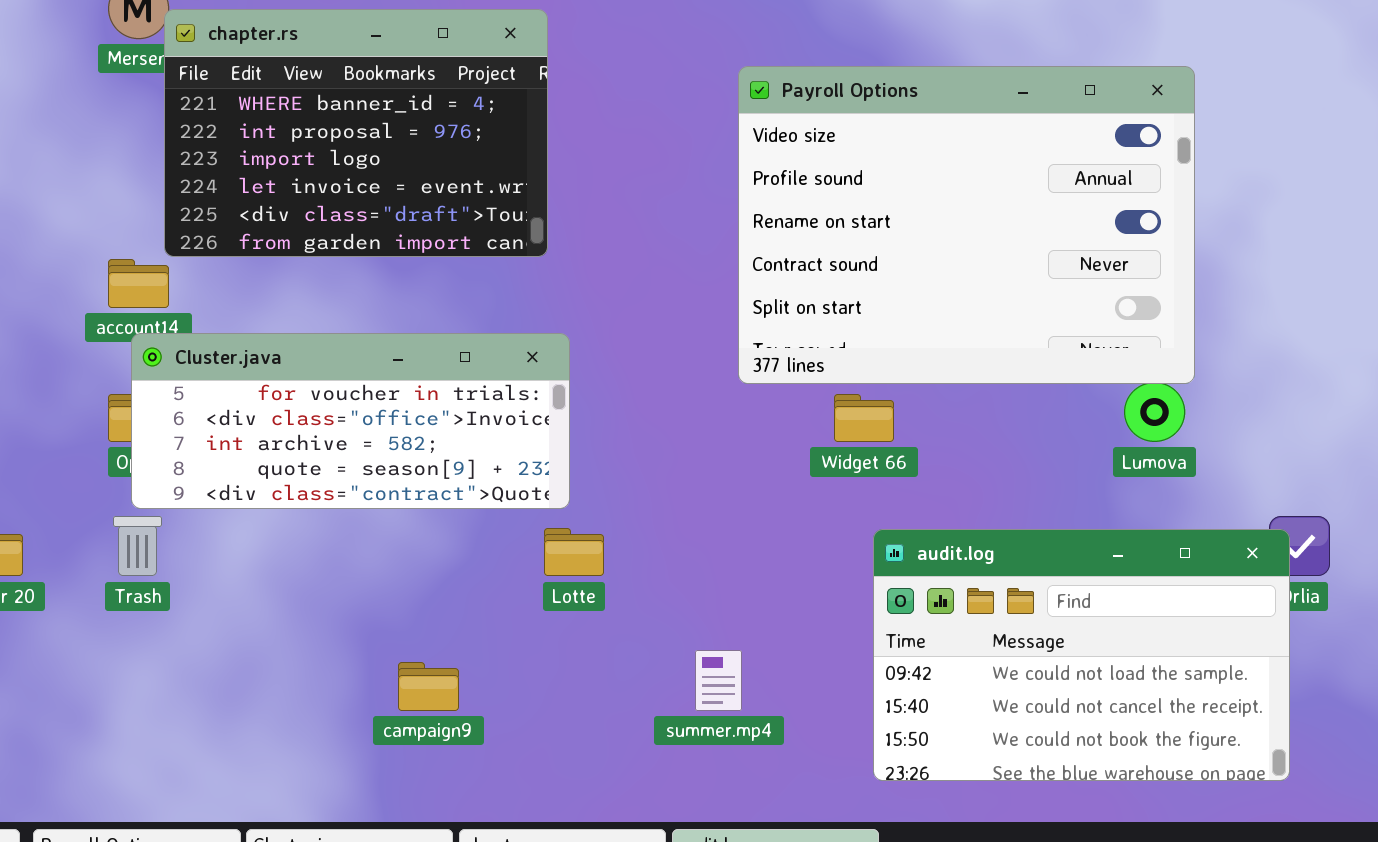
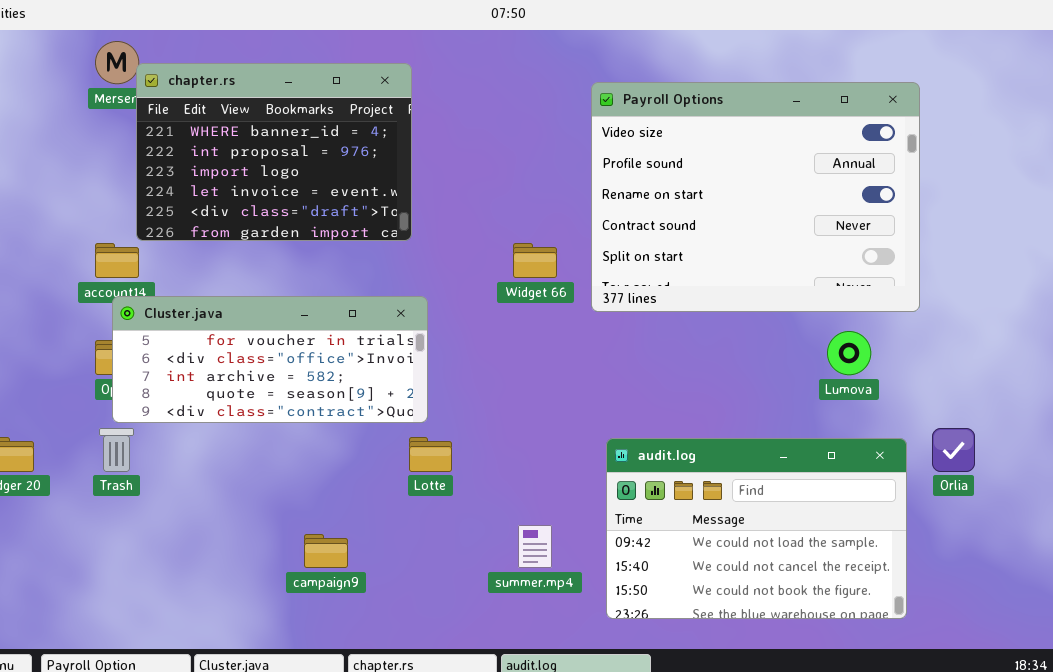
Payroll Options: [738,66,1195,384] -> [591,82,920,312], moved
Widget 66: [834,394,894,442] -> [513,243,557,278], moved
audit.log: [873,529,1290,781] -> [606,438,907,619], moved

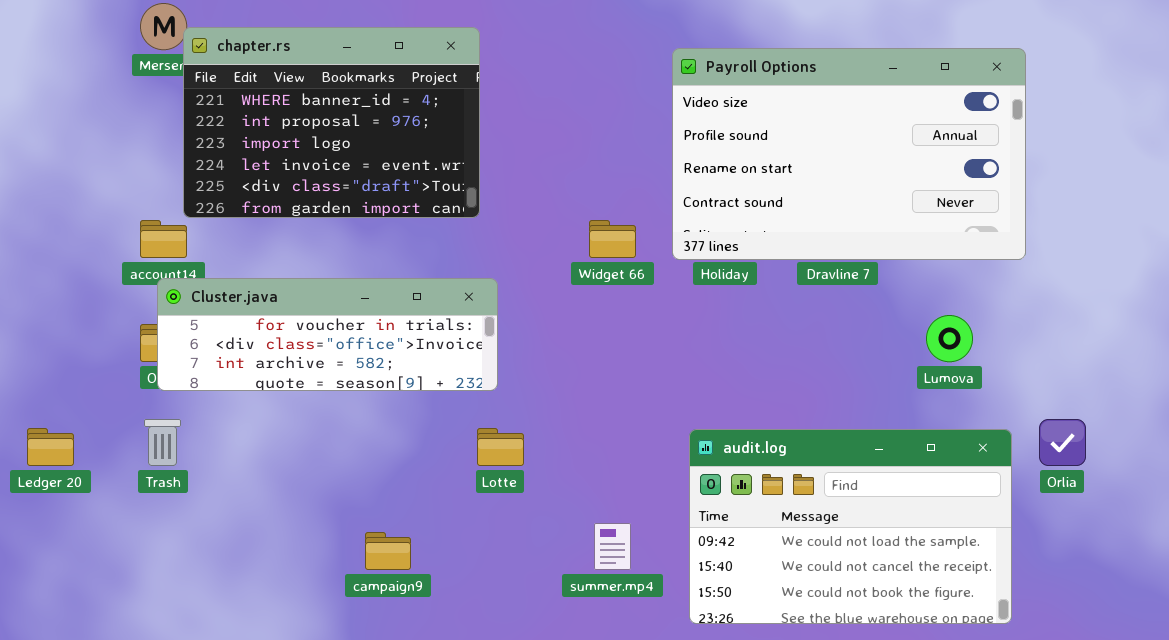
Payroll Options: [591,82,920,312] -> [672,48,1026,260], resized
Cluster.java: [112,296,428,423] -> [157,278,498,391], resized

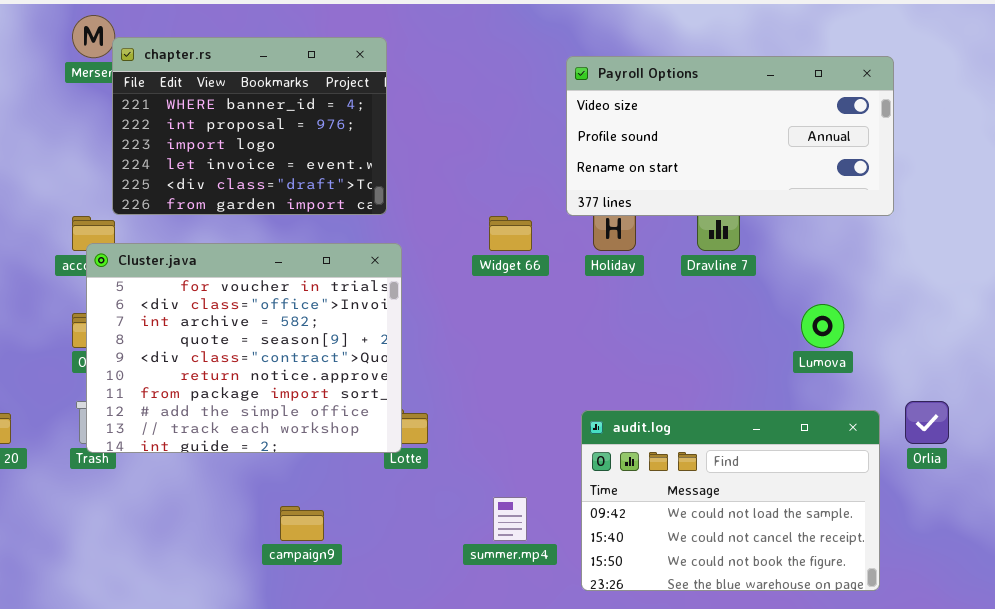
Payroll Options: [672,48,1026,260] -> [566,56,894,216], resized
Cluster.java: [157,278,498,391] -> [86,243,402,453], moved, resized

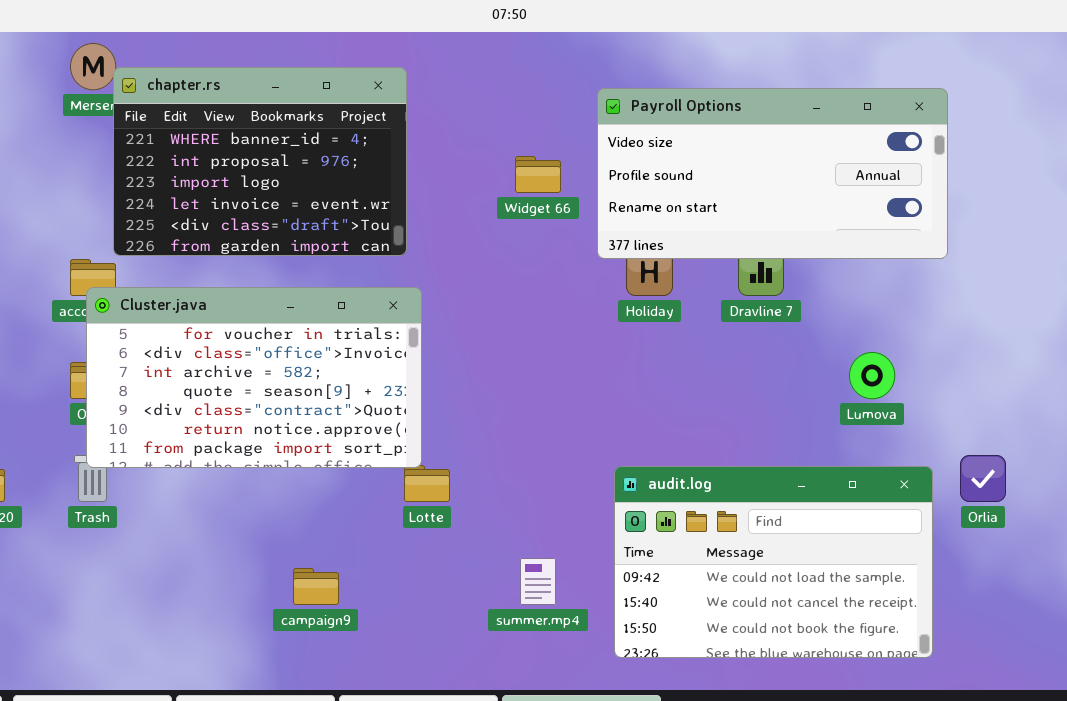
Widget 66: [489,216,532,251] -> [515,156,561,193], moved
Cluster.java: [86,243,402,453] -> [86,287,422,468], resized

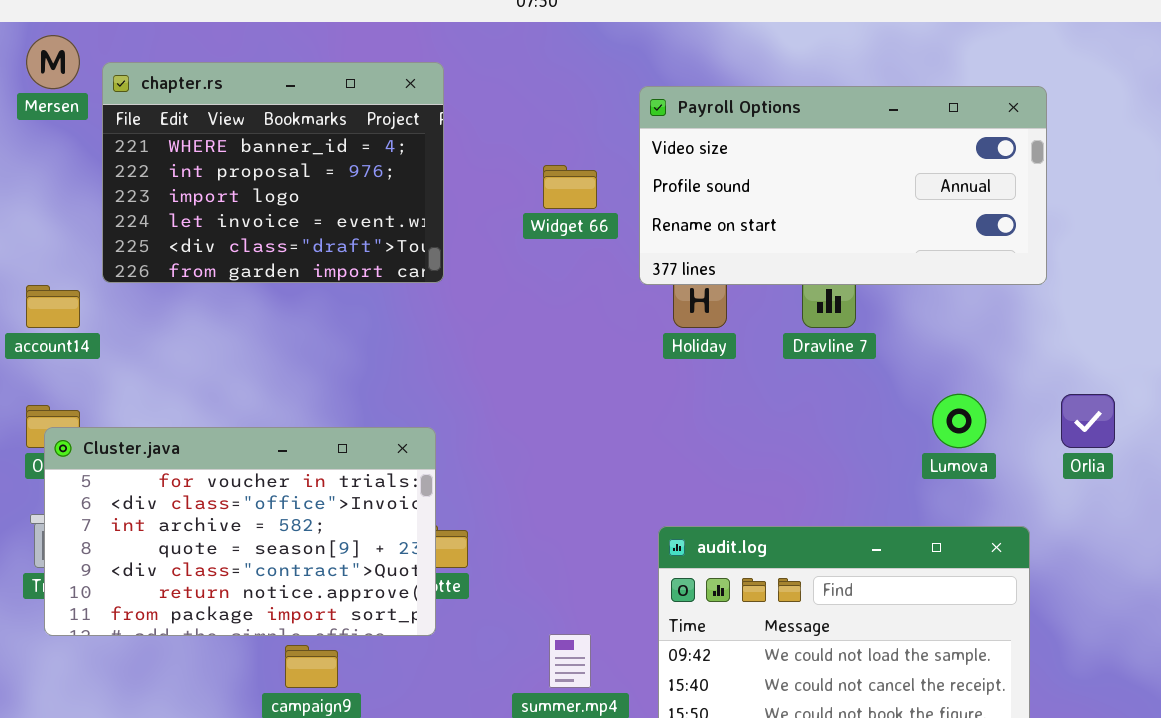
chapter.rs: [113,67,407,256] -> [102,62,444,283], moved
Cluster.java: [86,287,422,468] -> [44,427,436,636], moved
Orlia: [960,455,1006,502] -> [1061,394,1115,448], moved

